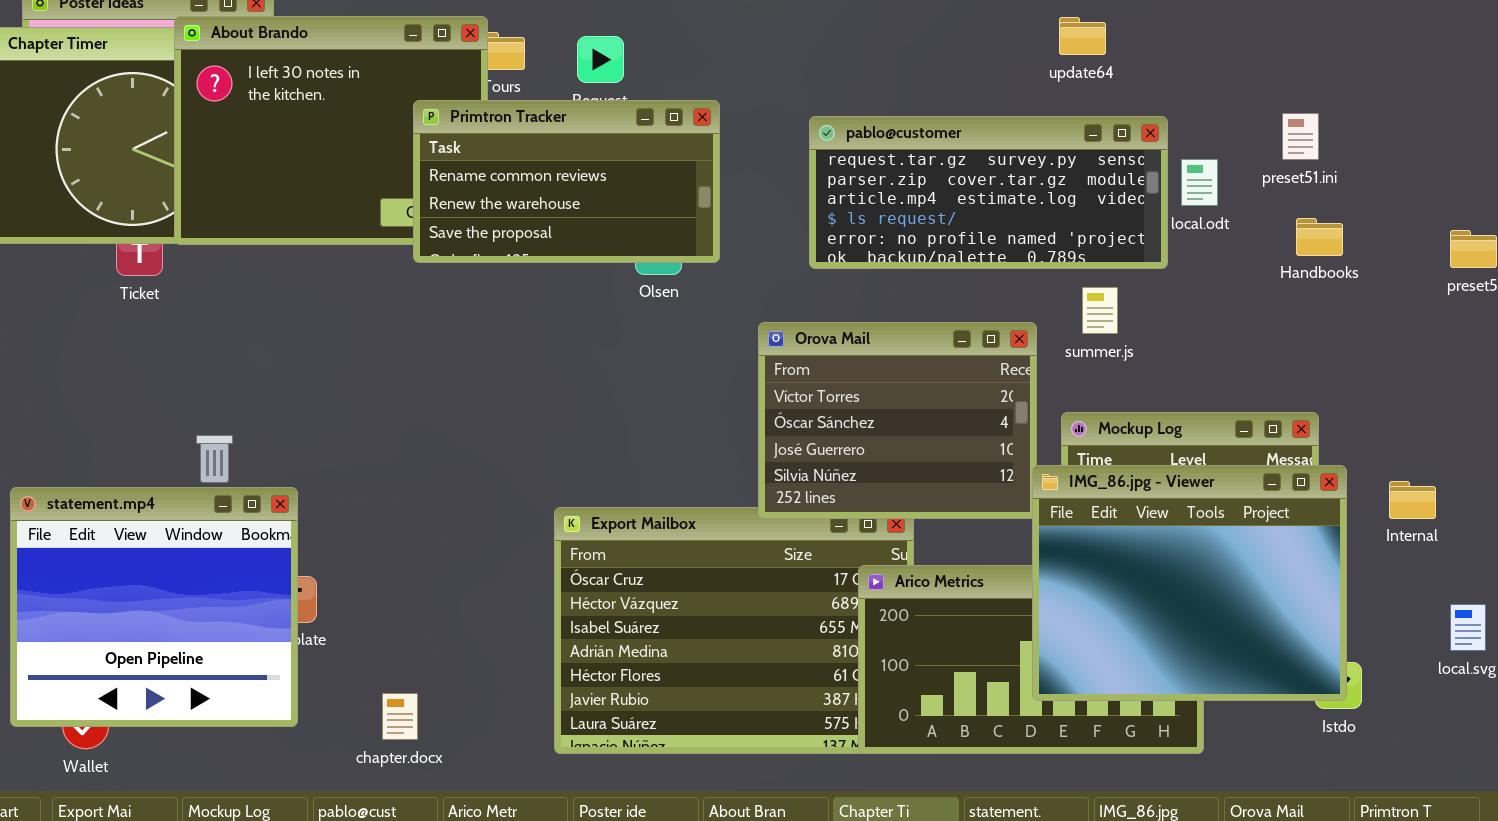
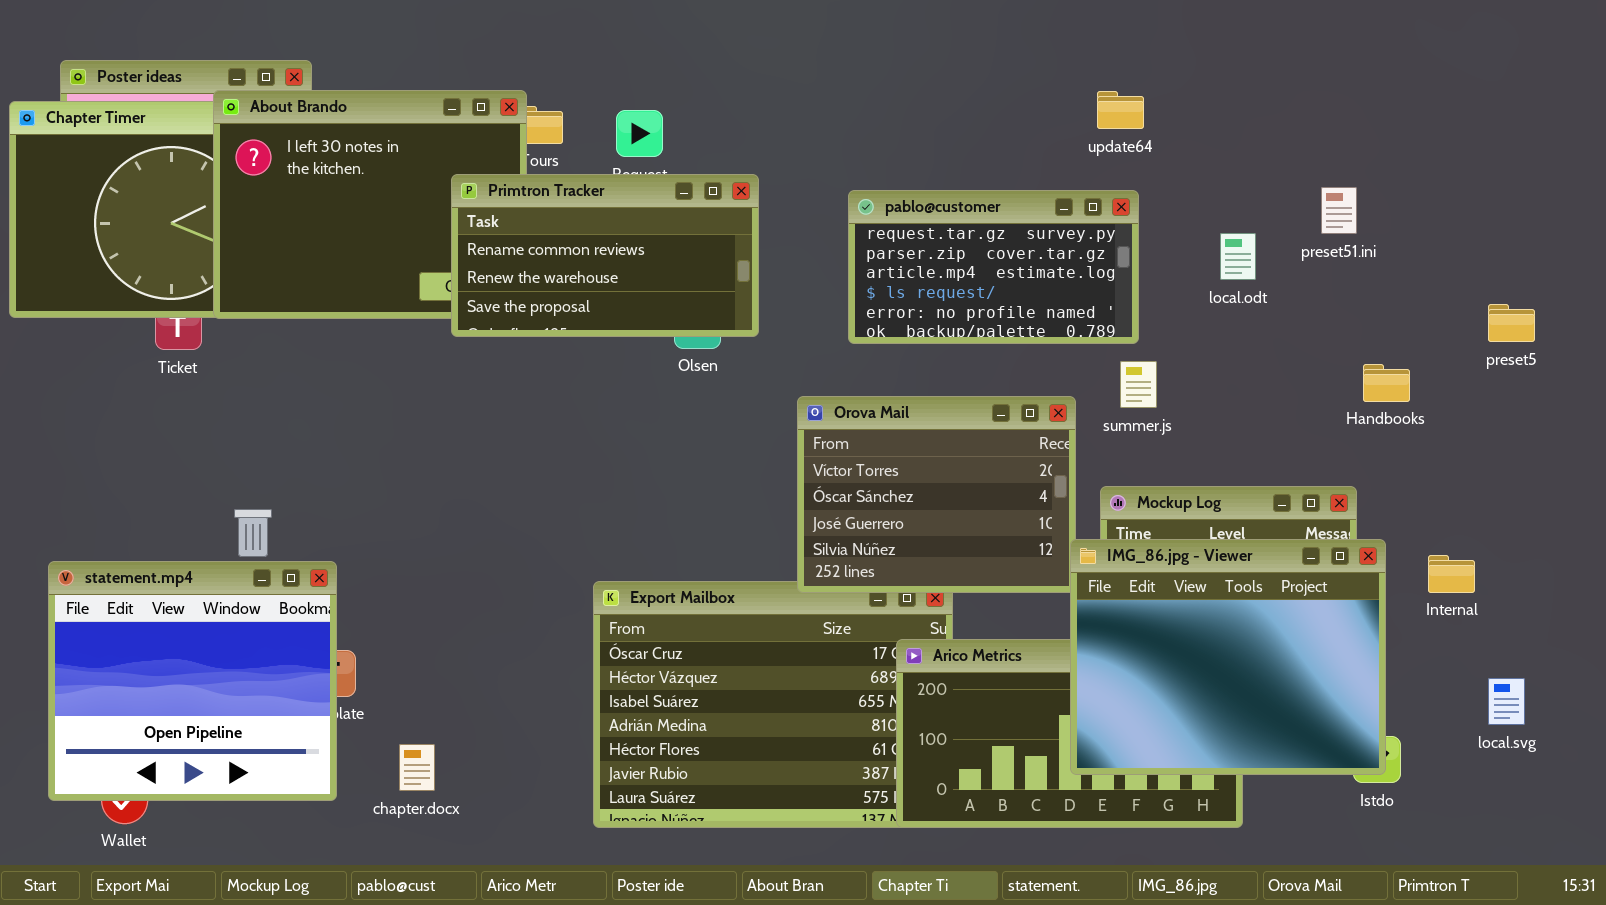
pablo@customer: [809,116,1168,269] -> [848,190,1139,344], resized
Handbooks: [1296,218,1343,256] -> [1363,364,1410,402], moved
chapter.docx: [382,693,418,740] -> [399,744,435,791], moved

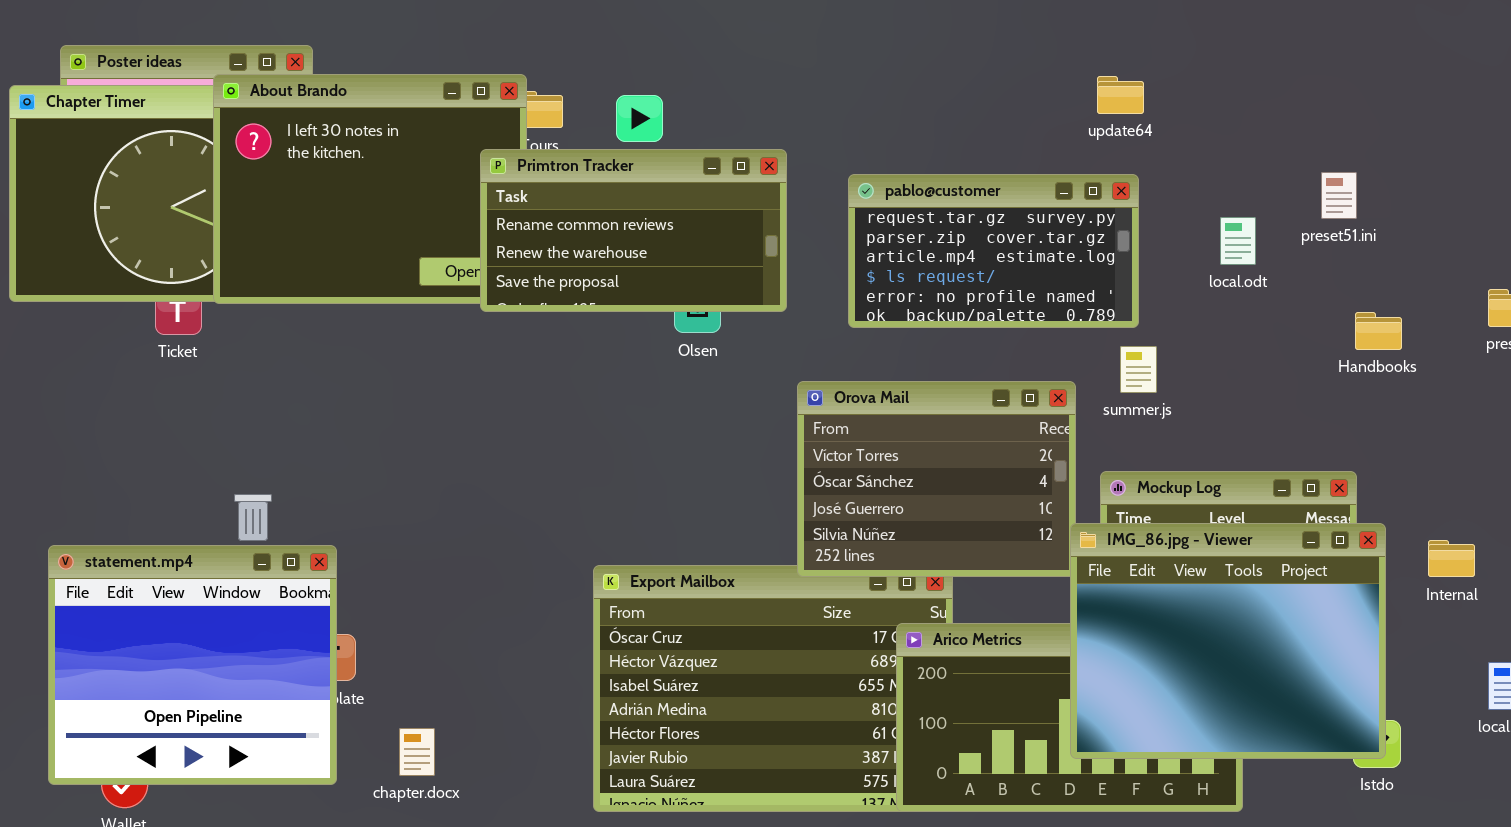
Primtron Tracker: [451,174,759,337] -> [480,149,787,312], moved
Handbooks: [1363,364,1410,402] -> [1355,312,1402,350], moved

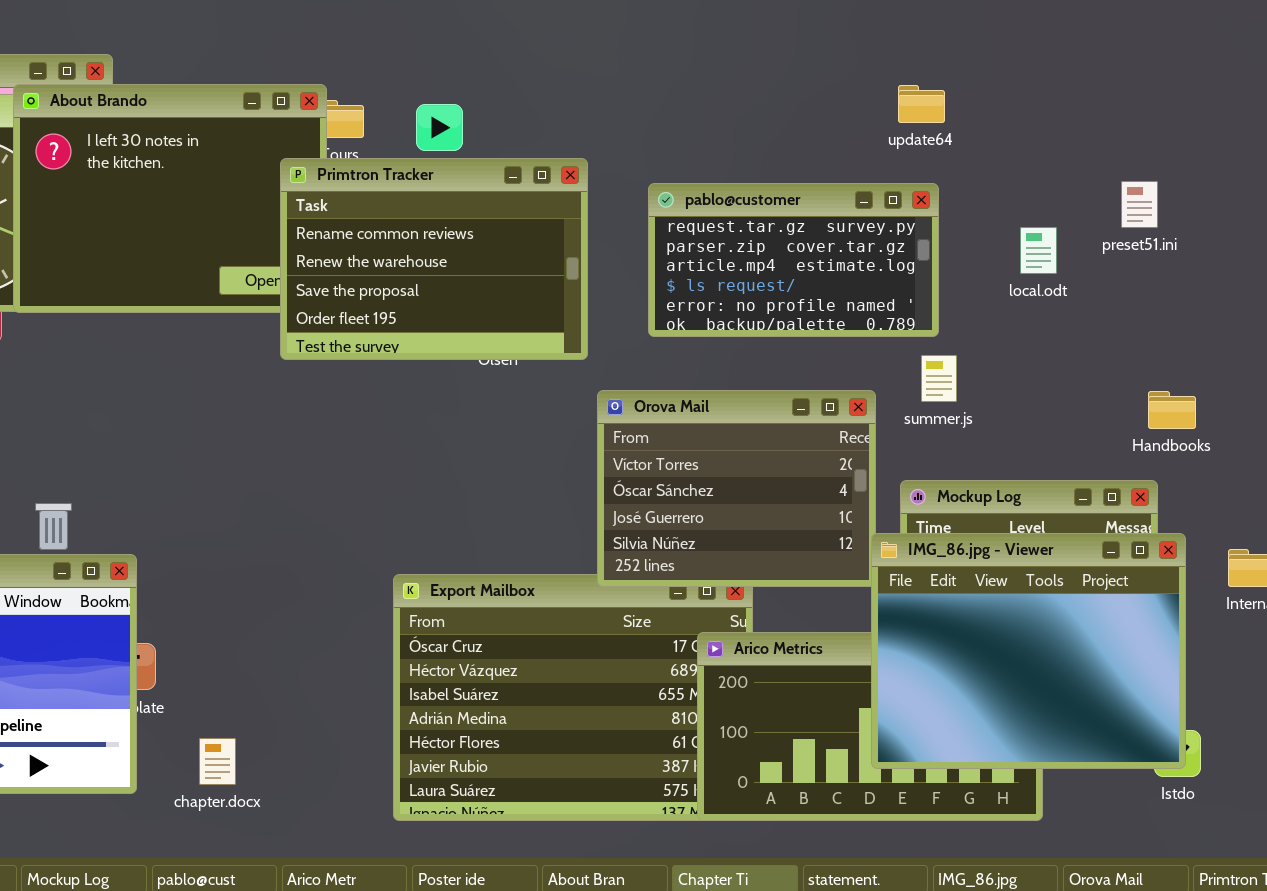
Primtron Tracker: [480,149,787,312] -> [280,158,588,360], resized
Handbooks: [1355,312,1402,350] -> [1148,391,1196,429], moved

